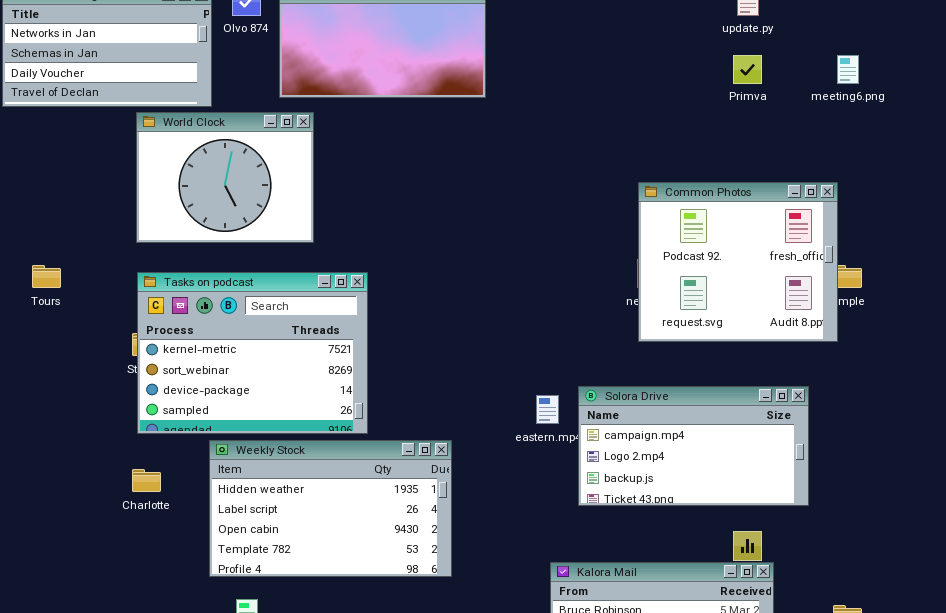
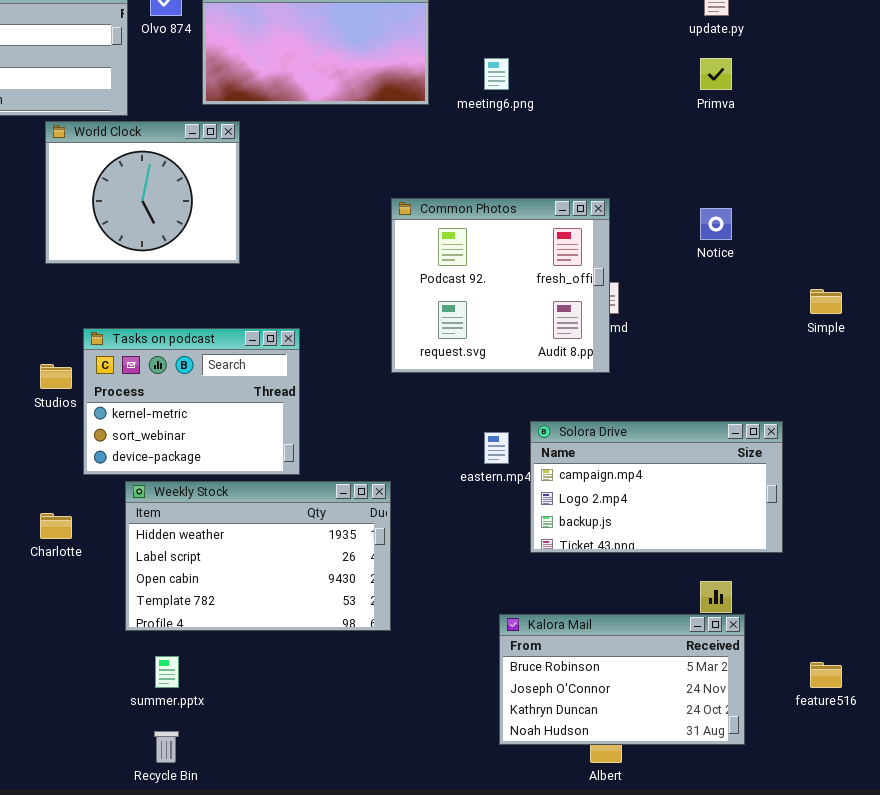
meeting6.png: [837,55,859,84] -> [484,58,509,90], moved
Common Photos: [638,182,838,342] -> [391,198,610,373], moved
Tasks on podcast: [137,272,368,434] -> [83,328,300,475], resized

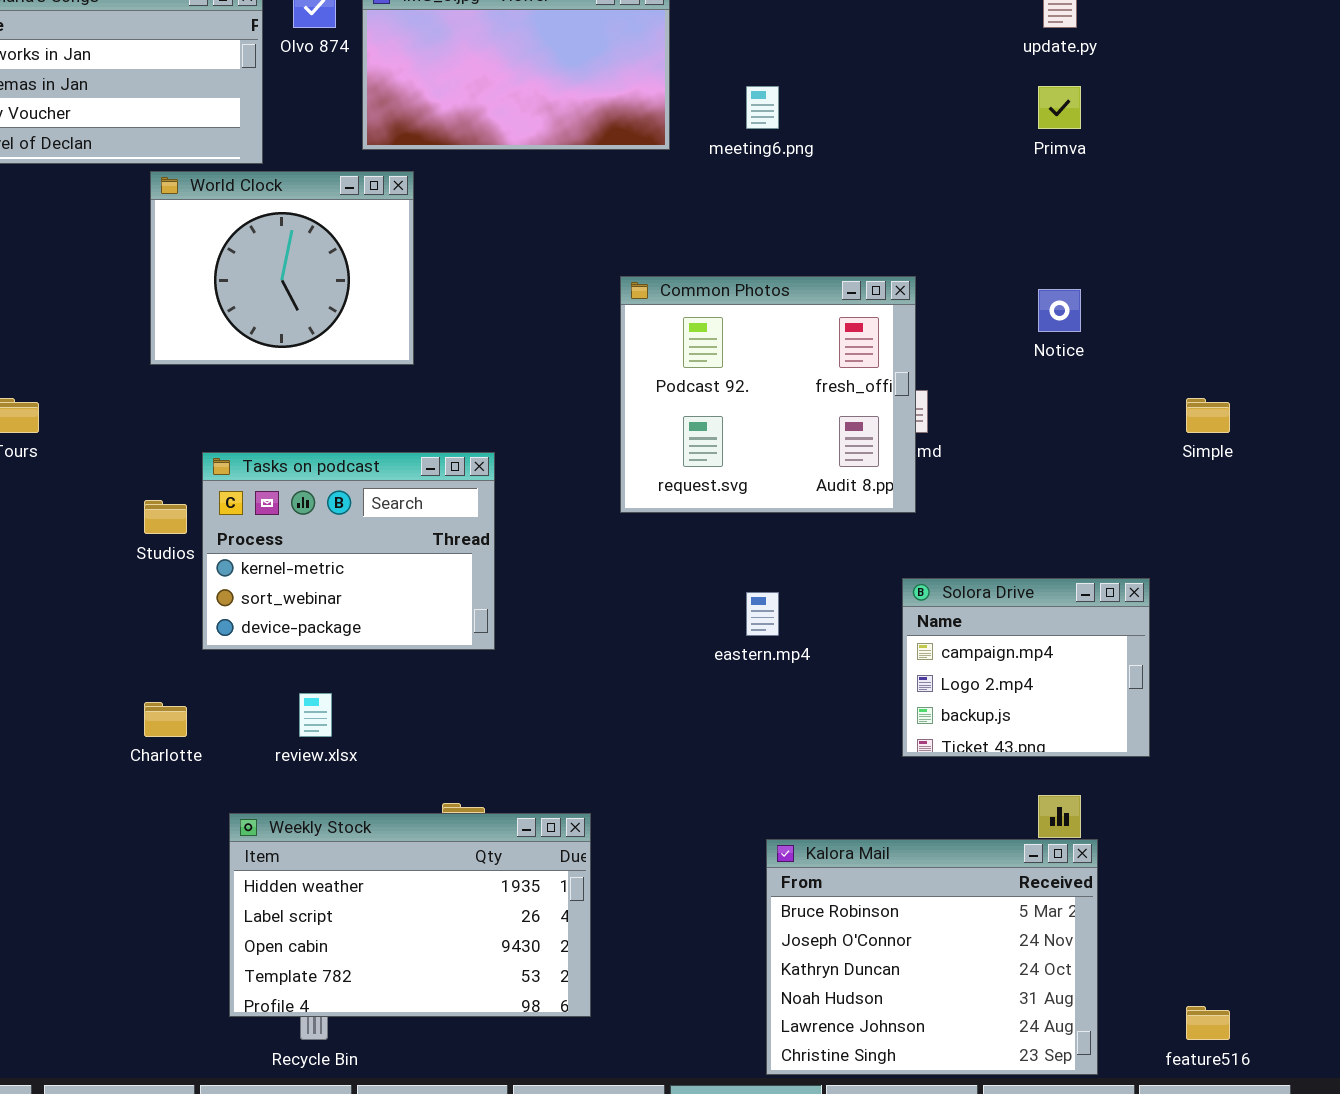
Solora Drive: [530,421,783,553] -> [902,578,1150,757], resized
Weekly Stock: [125,481,391,631] -> [229,813,591,1017], moved
Kalora Mail: [499,614,745,745] -> [766,839,1098,1075], resized
feature516: [810,662,842,688] -> [1186,1006,1230,1040], moved

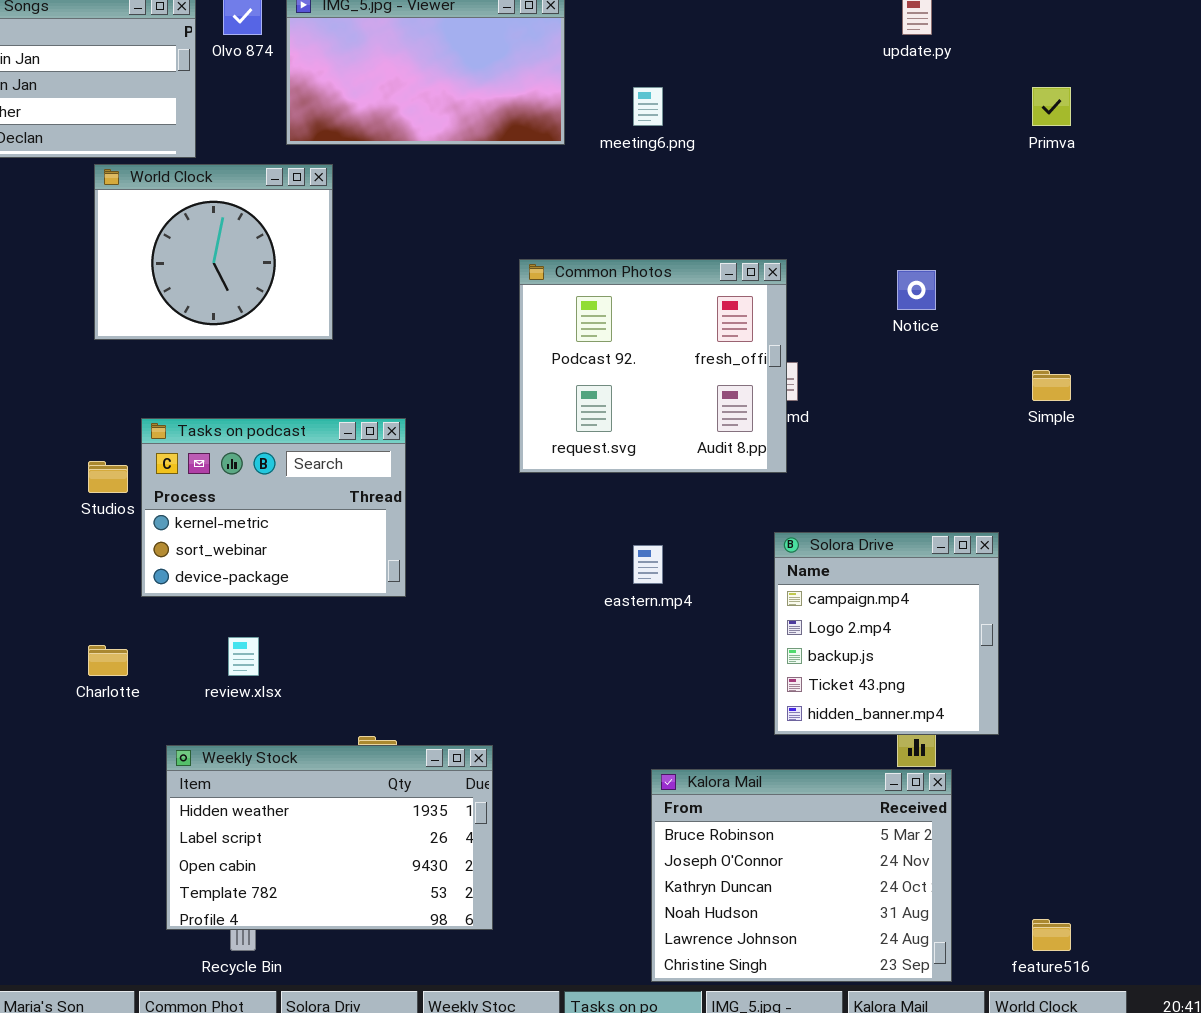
Primva: [1038,86,1081,129] -> [1032,87,1071,126], moved
Solora Drive: [902,578,1150,757] -> [774,532,999,735], resized

